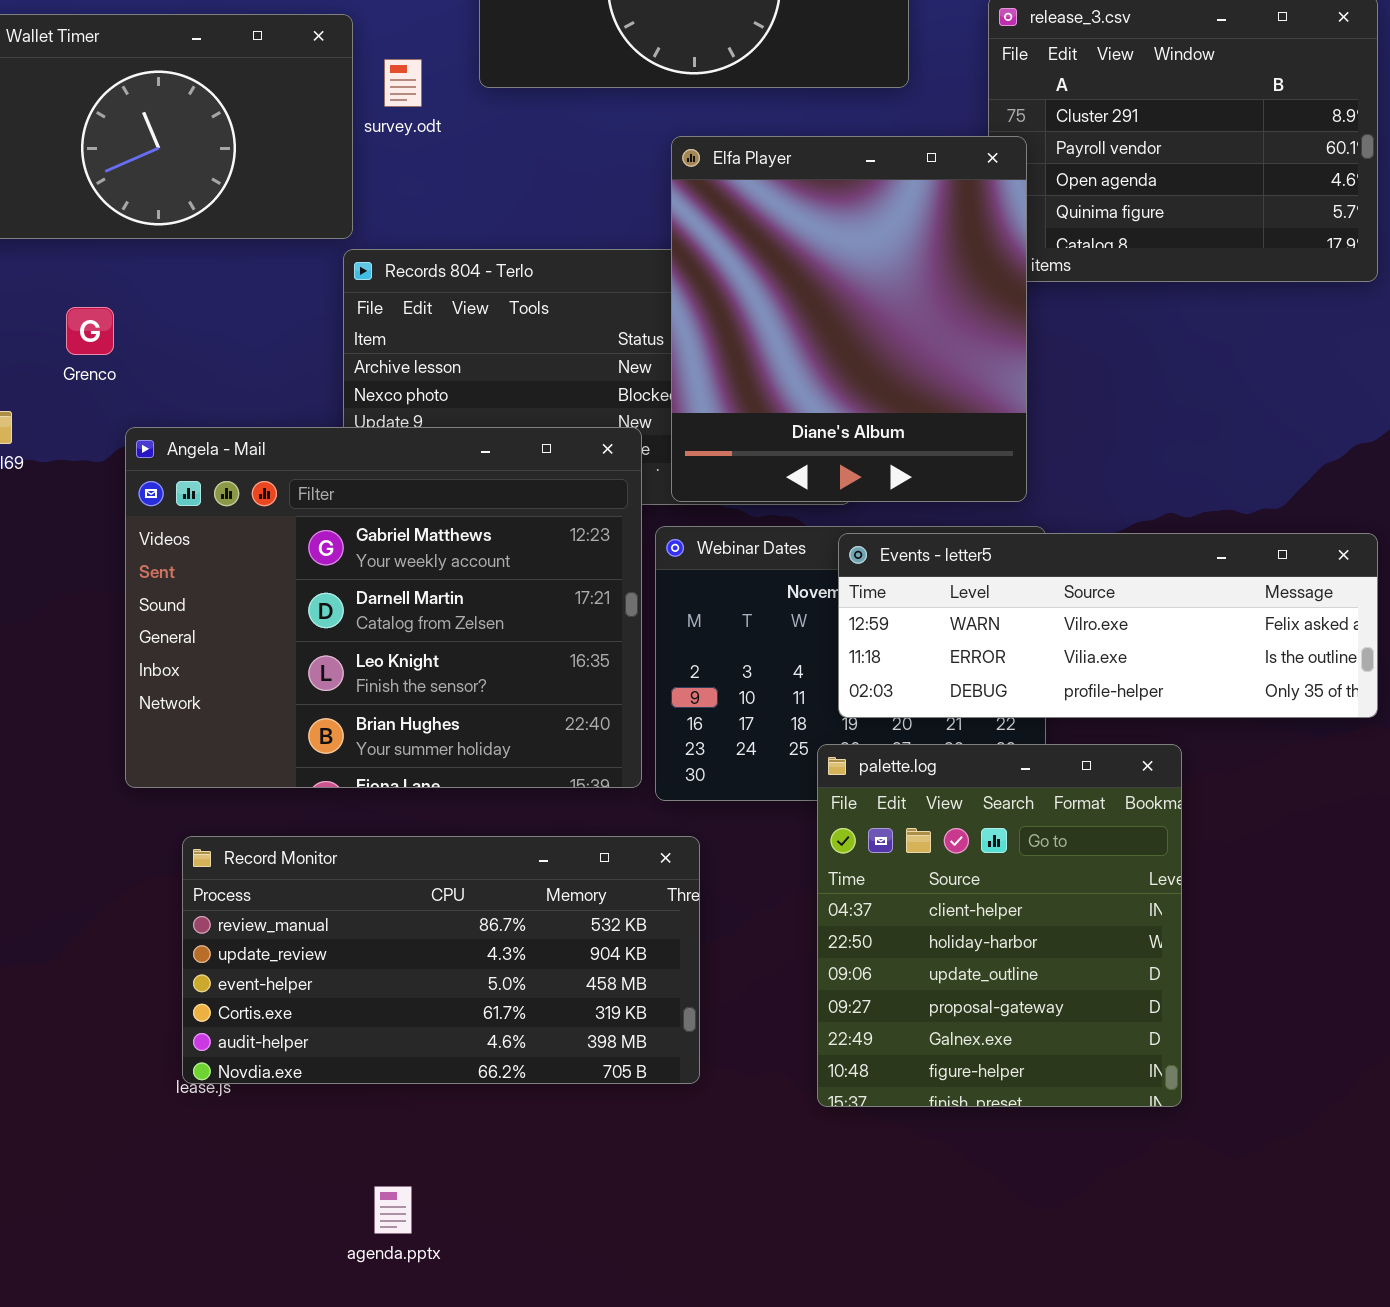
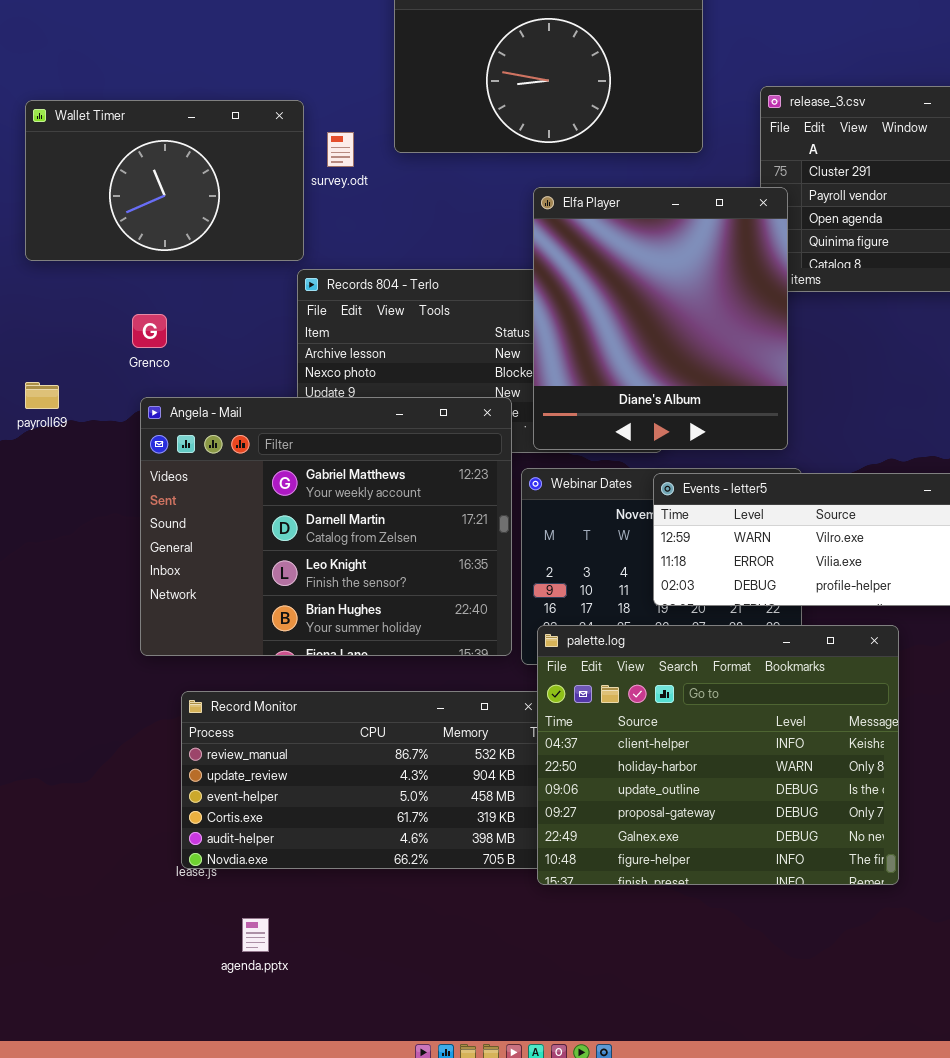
Grenco: [66,307,114,355] -> [132,314,167,348], moved
palette.log: [817,744,1182,1107] -> [537,625,899,885], resized
agenda.pptx: [374,1186,412,1234] -> [242,918,269,952], moved

